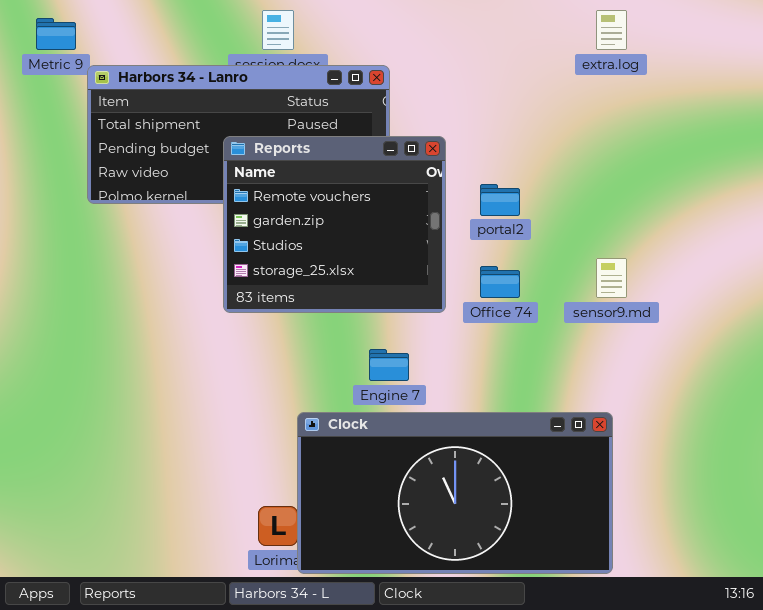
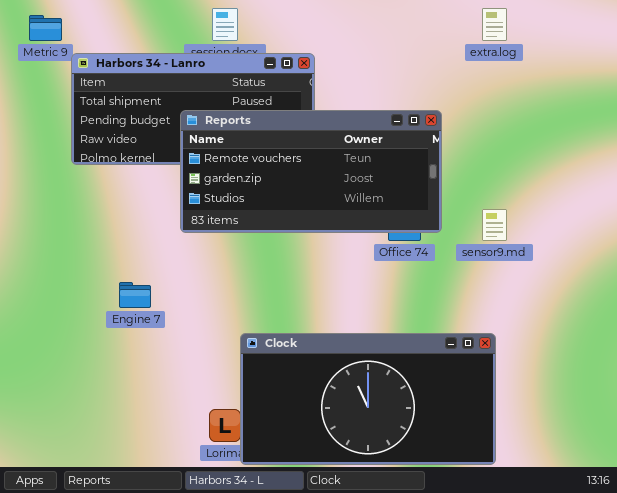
Reports: [223,136,446,313] -> [180,110,442,233], resized
Engine 7: [369,349,409,381] -> [119,282,151,308], moved

